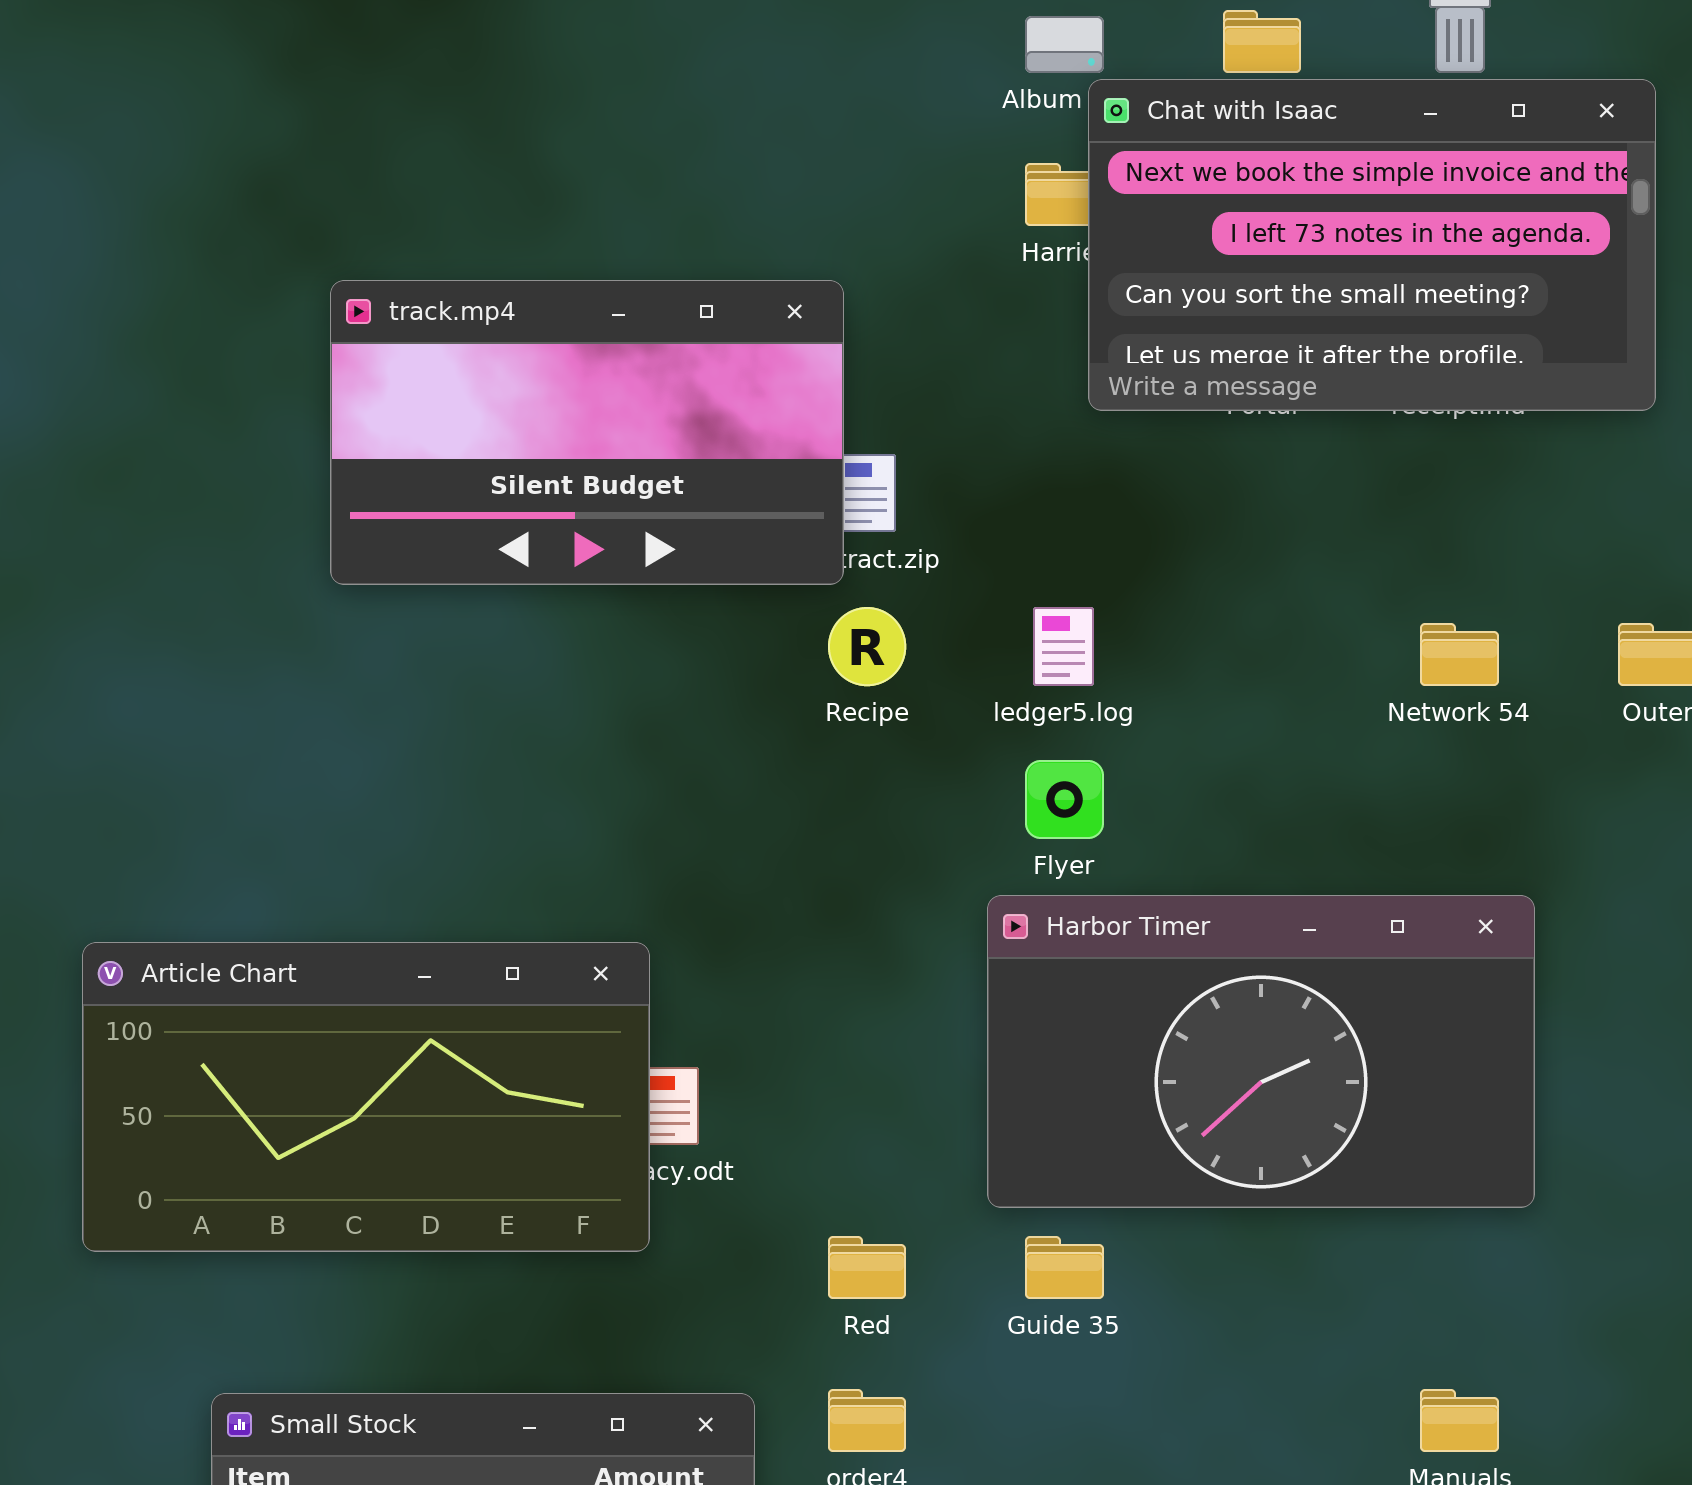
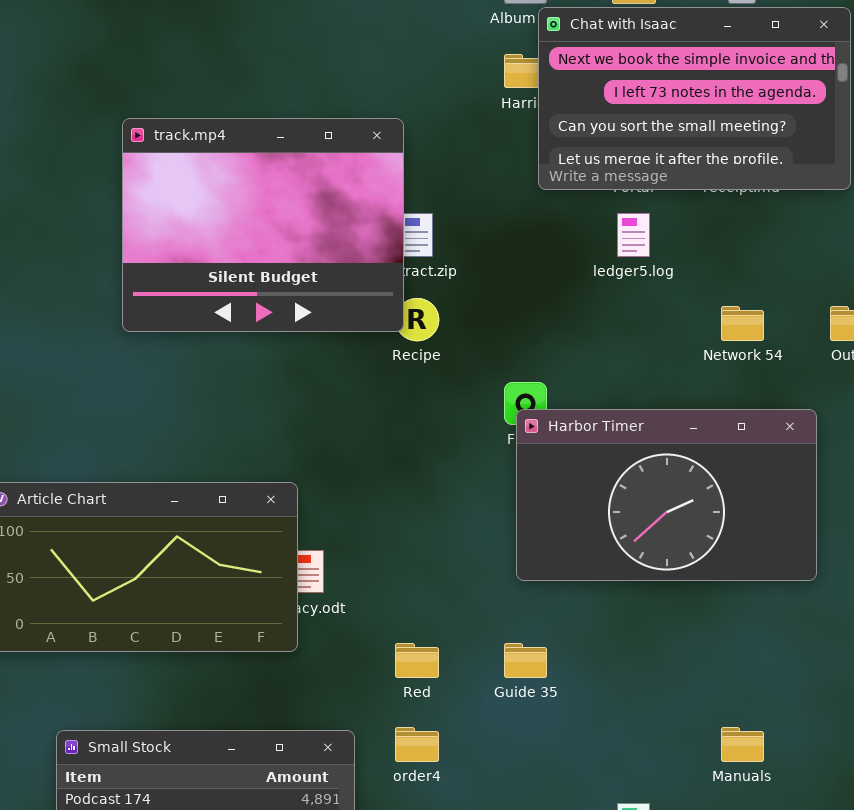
track.mp4: [330,280,844,585] -> [122,118,404,332], resized
ledger5.log: [1033,607,1094,686] -> [617,213,650,257], moved
Harbor Timer: [987,895,1535,1208] -> [516,409,817,581], moved

